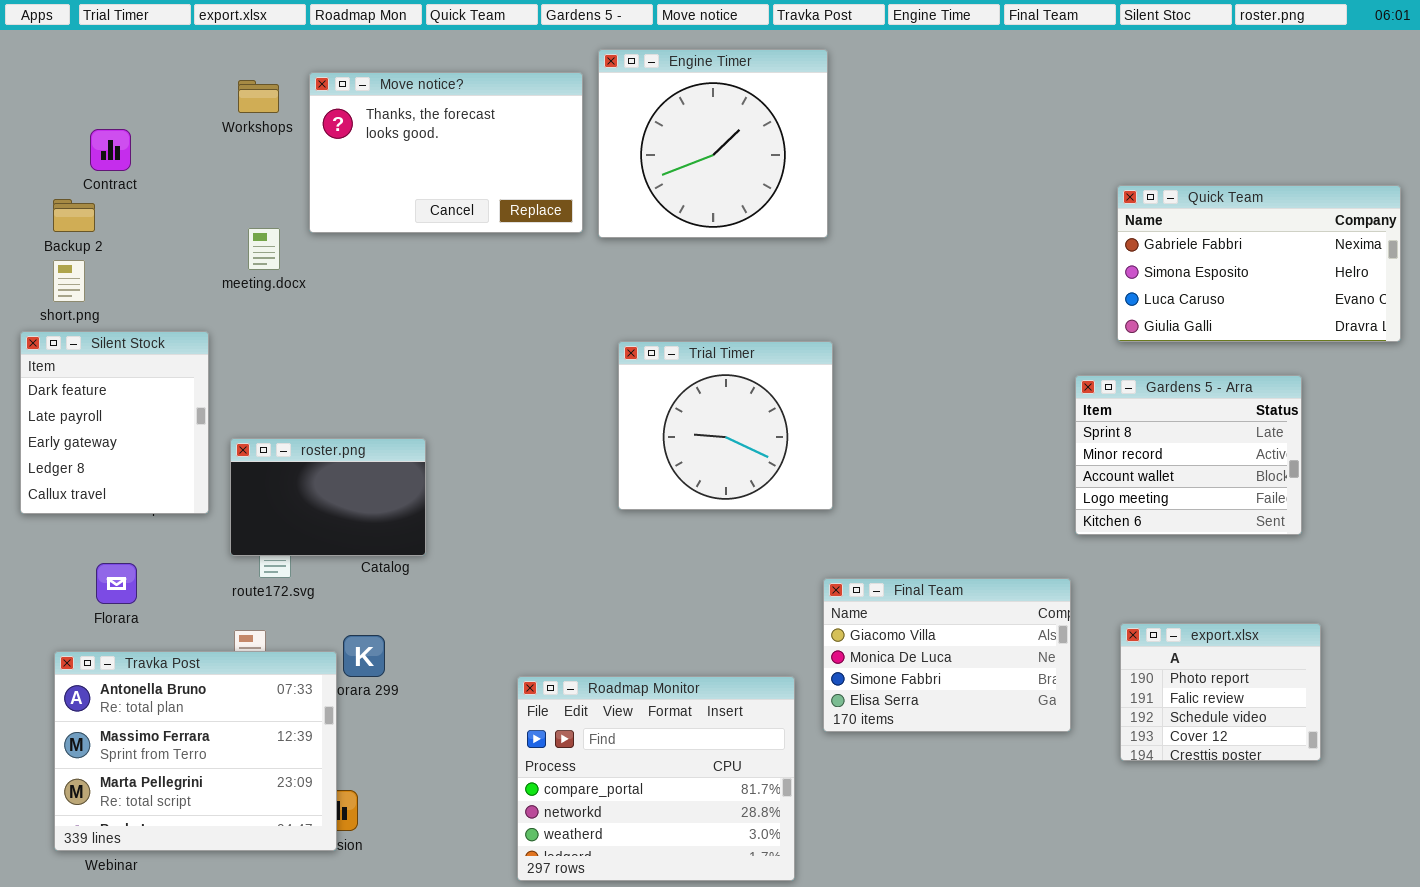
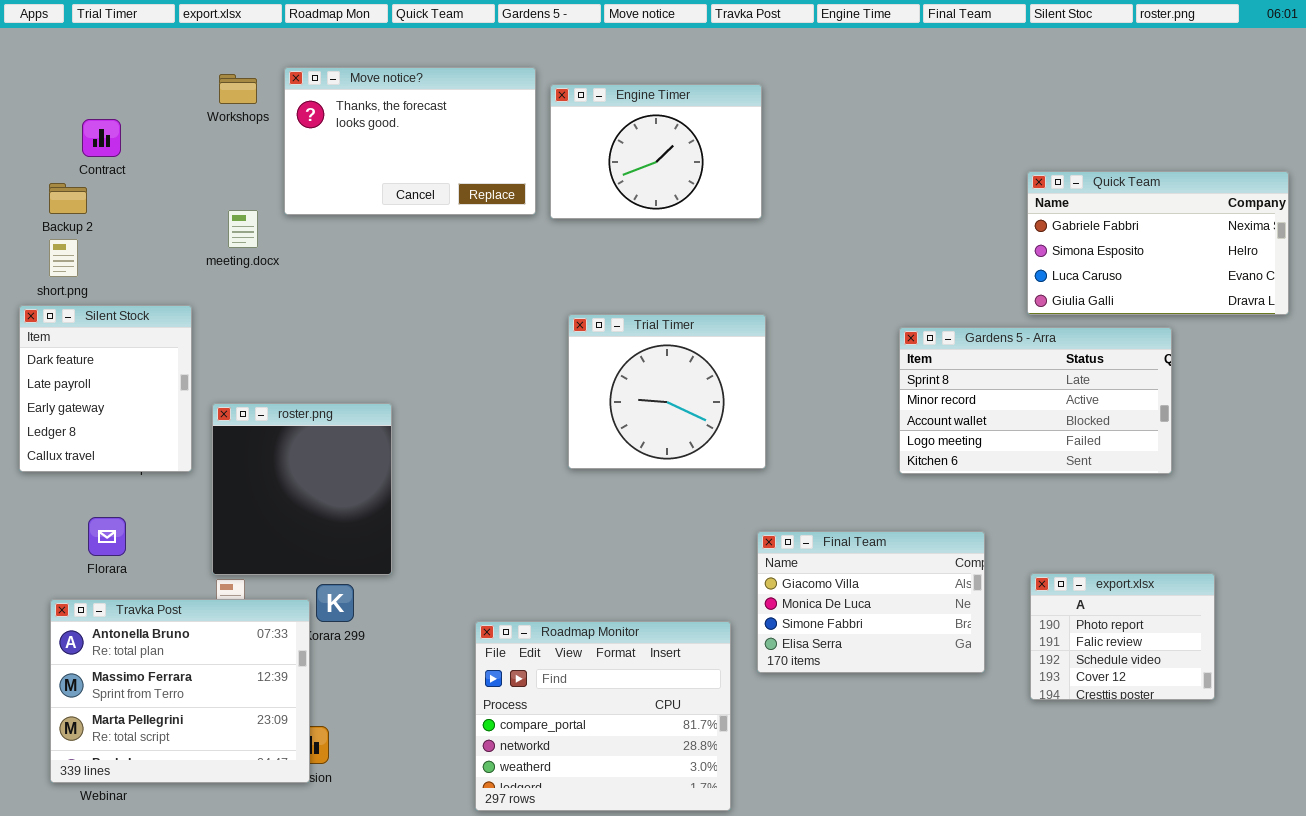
Engine Timer: [598,49,828,238] -> [550,84,762,219], resized
Gardens 5 - Arra: [1075,375,1302,535] -> [899,327,1172,474], moved, resized
roster.png: [230,438,426,556] -> [212,403,392,575], resized

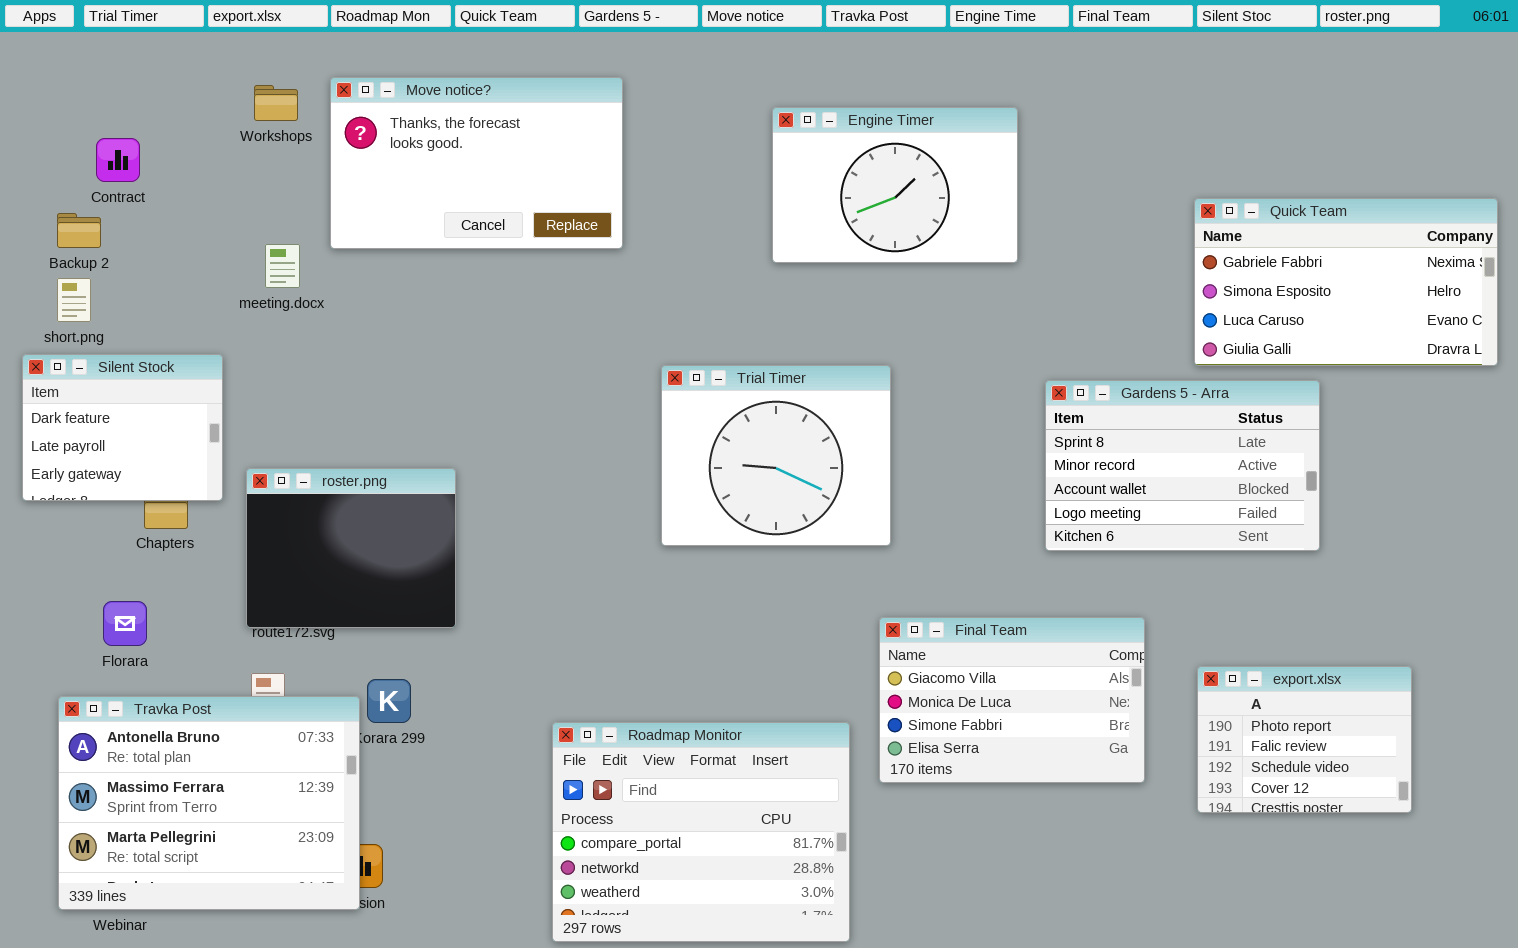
Engine Timer: [550,84,762,219] -> [772,107,1018,263], moved
Silent Stock: [19,305,192,472] -> [22,354,223,501], resized
Gardens 5 - Arra: [899,327,1172,474] -> [1045,380,1320,551], resized
roster.png: [212,403,392,575] -> [246,468,456,628], resized

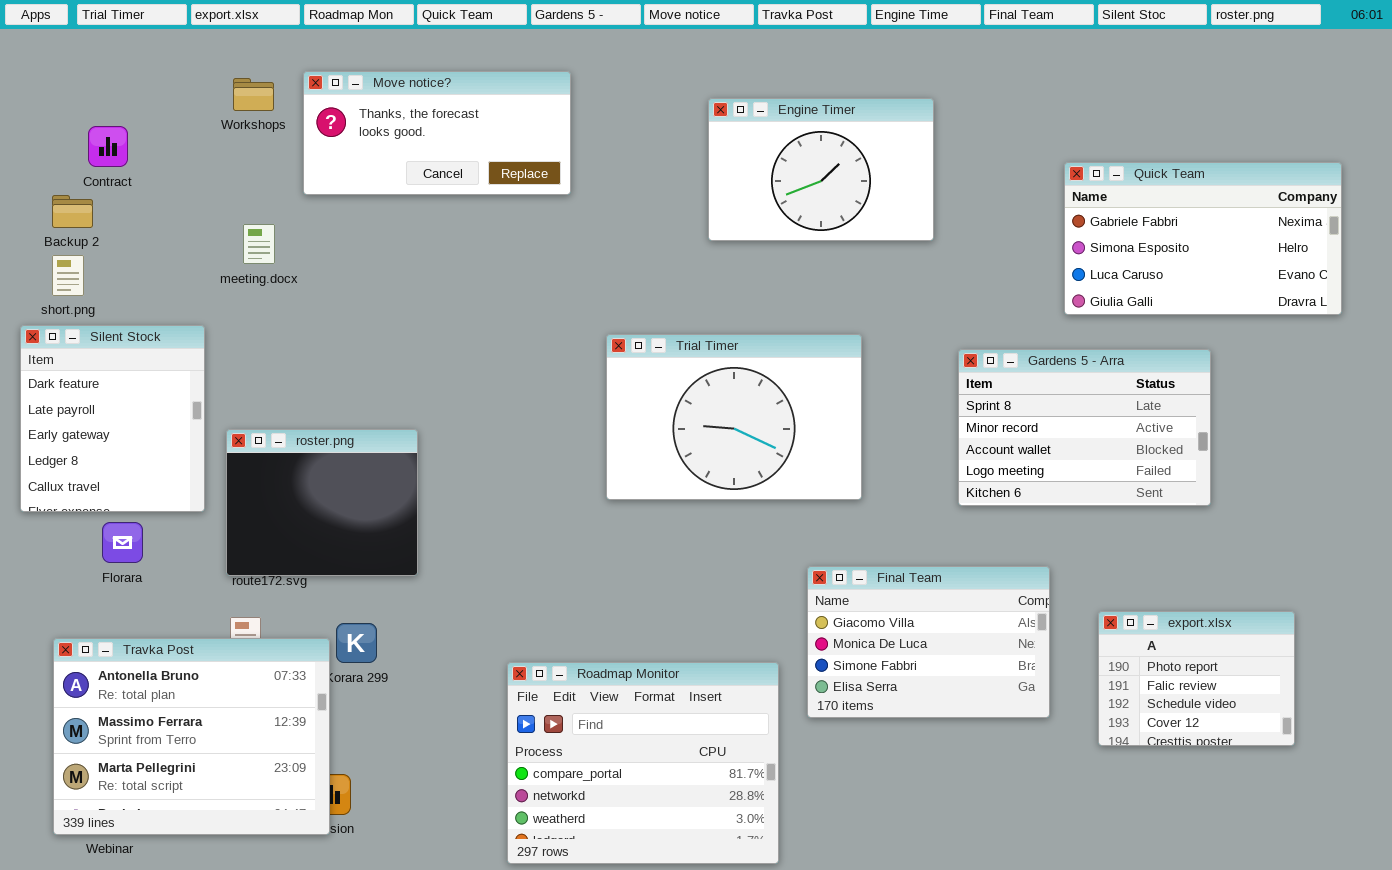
Move notice?: [330,77,623,249] -> [303,71,571,195], resized
Quick Team: [1194,198,1498,366] -> [1064,162,1342,315], moved
Silent Stock: [22,354,223,501] -> [20,325,205,512], resized
Trial Timer: [661,365,891,546] -> [606,334,862,500], resized
Florara: [103,601,147,646] -> [102,522,143,563], moved

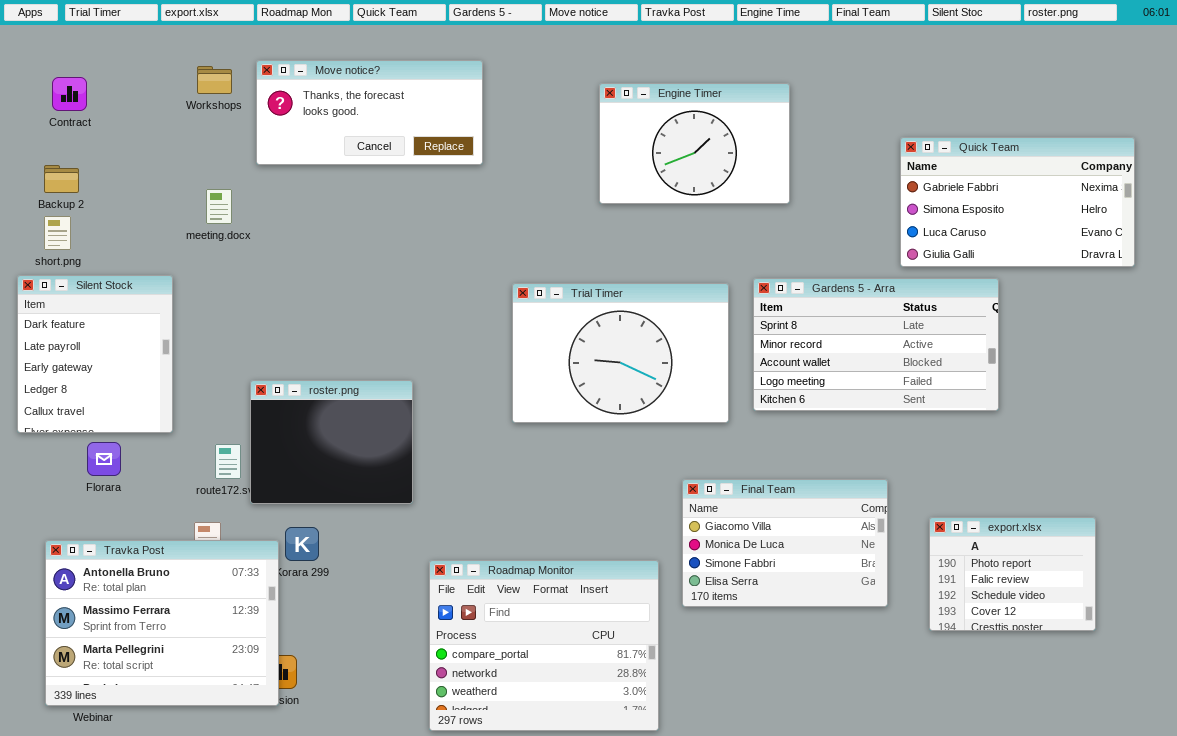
Contract: [88,126,128,167] -> [52,77,87,111], moved
Gardens 5 - Arra: [958,349,1211,506] -> [753,278,999,411], moved, resized
roster.png: [226,429,418,576] -> [250,380,413,504], moved

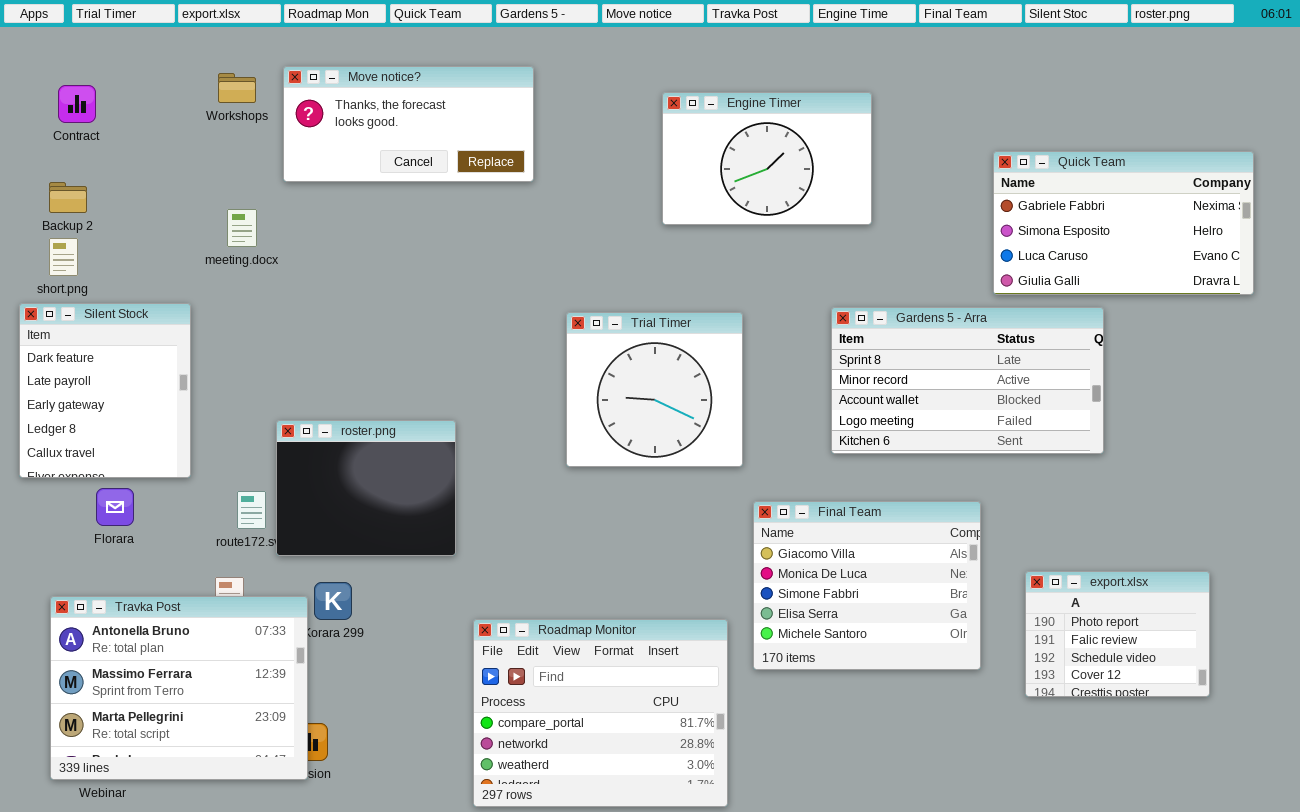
Trial Timer: [512,283,729,423] -> [566,312,743,467], resized
Final Team: [682,479,888,607] -> [753,501,981,670], resized

